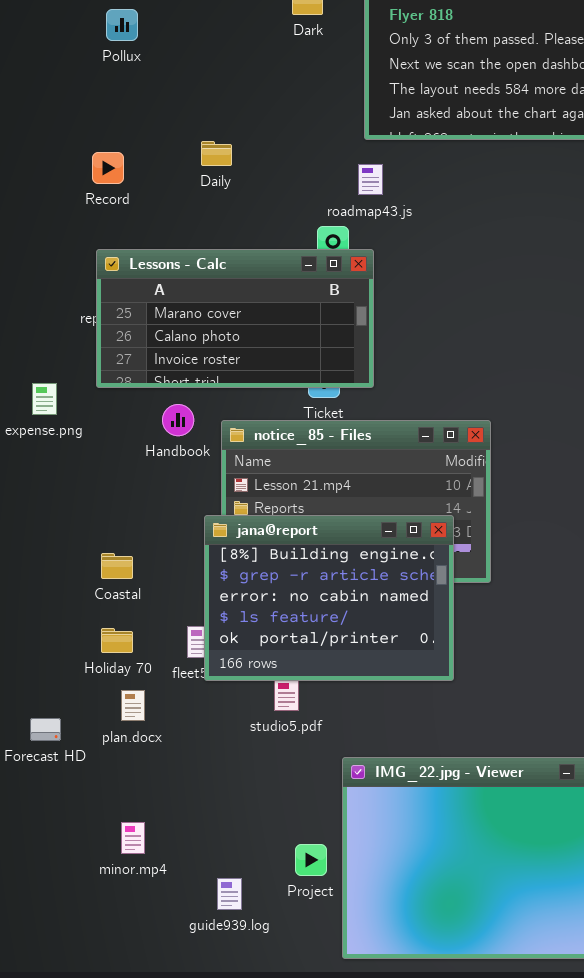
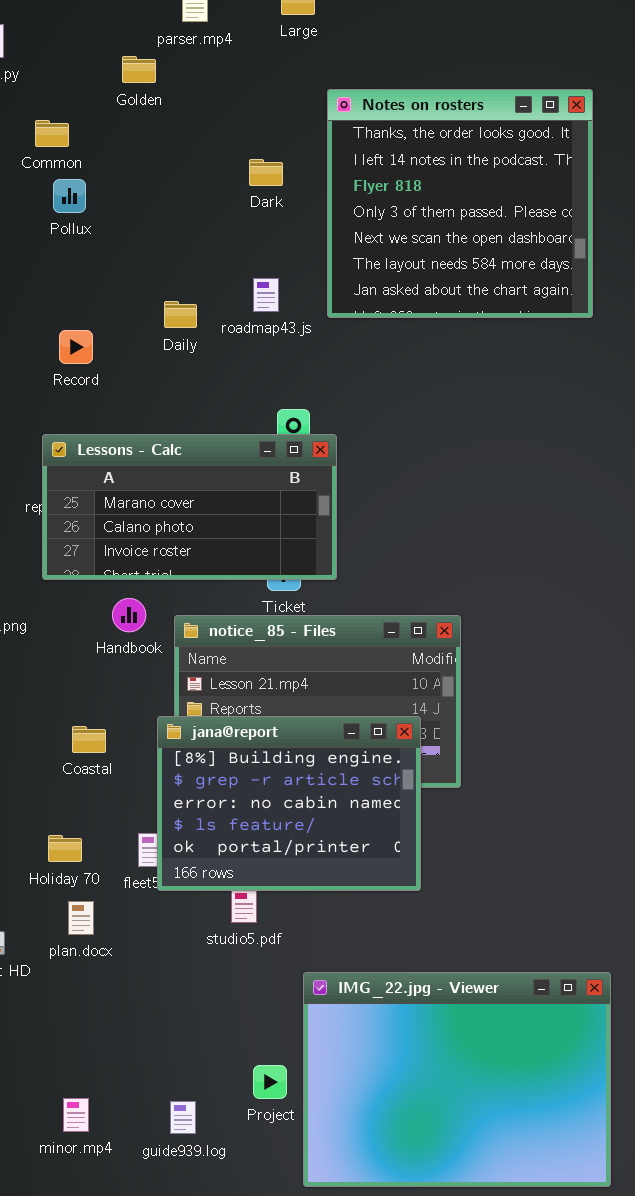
Daily: [201,141,232,166] -> [164,301,197,328], moved
Record: [92,152,124,184] -> [59,330,93,364], moved
roadmap43.js: [358,164,383,195] -> [253,278,279,312], moved
Coastal: [101,553,133,579] -> [72,726,106,753], moved
minor.mp4: [121,822,145,854] -> [63,1098,89,1132], moved

